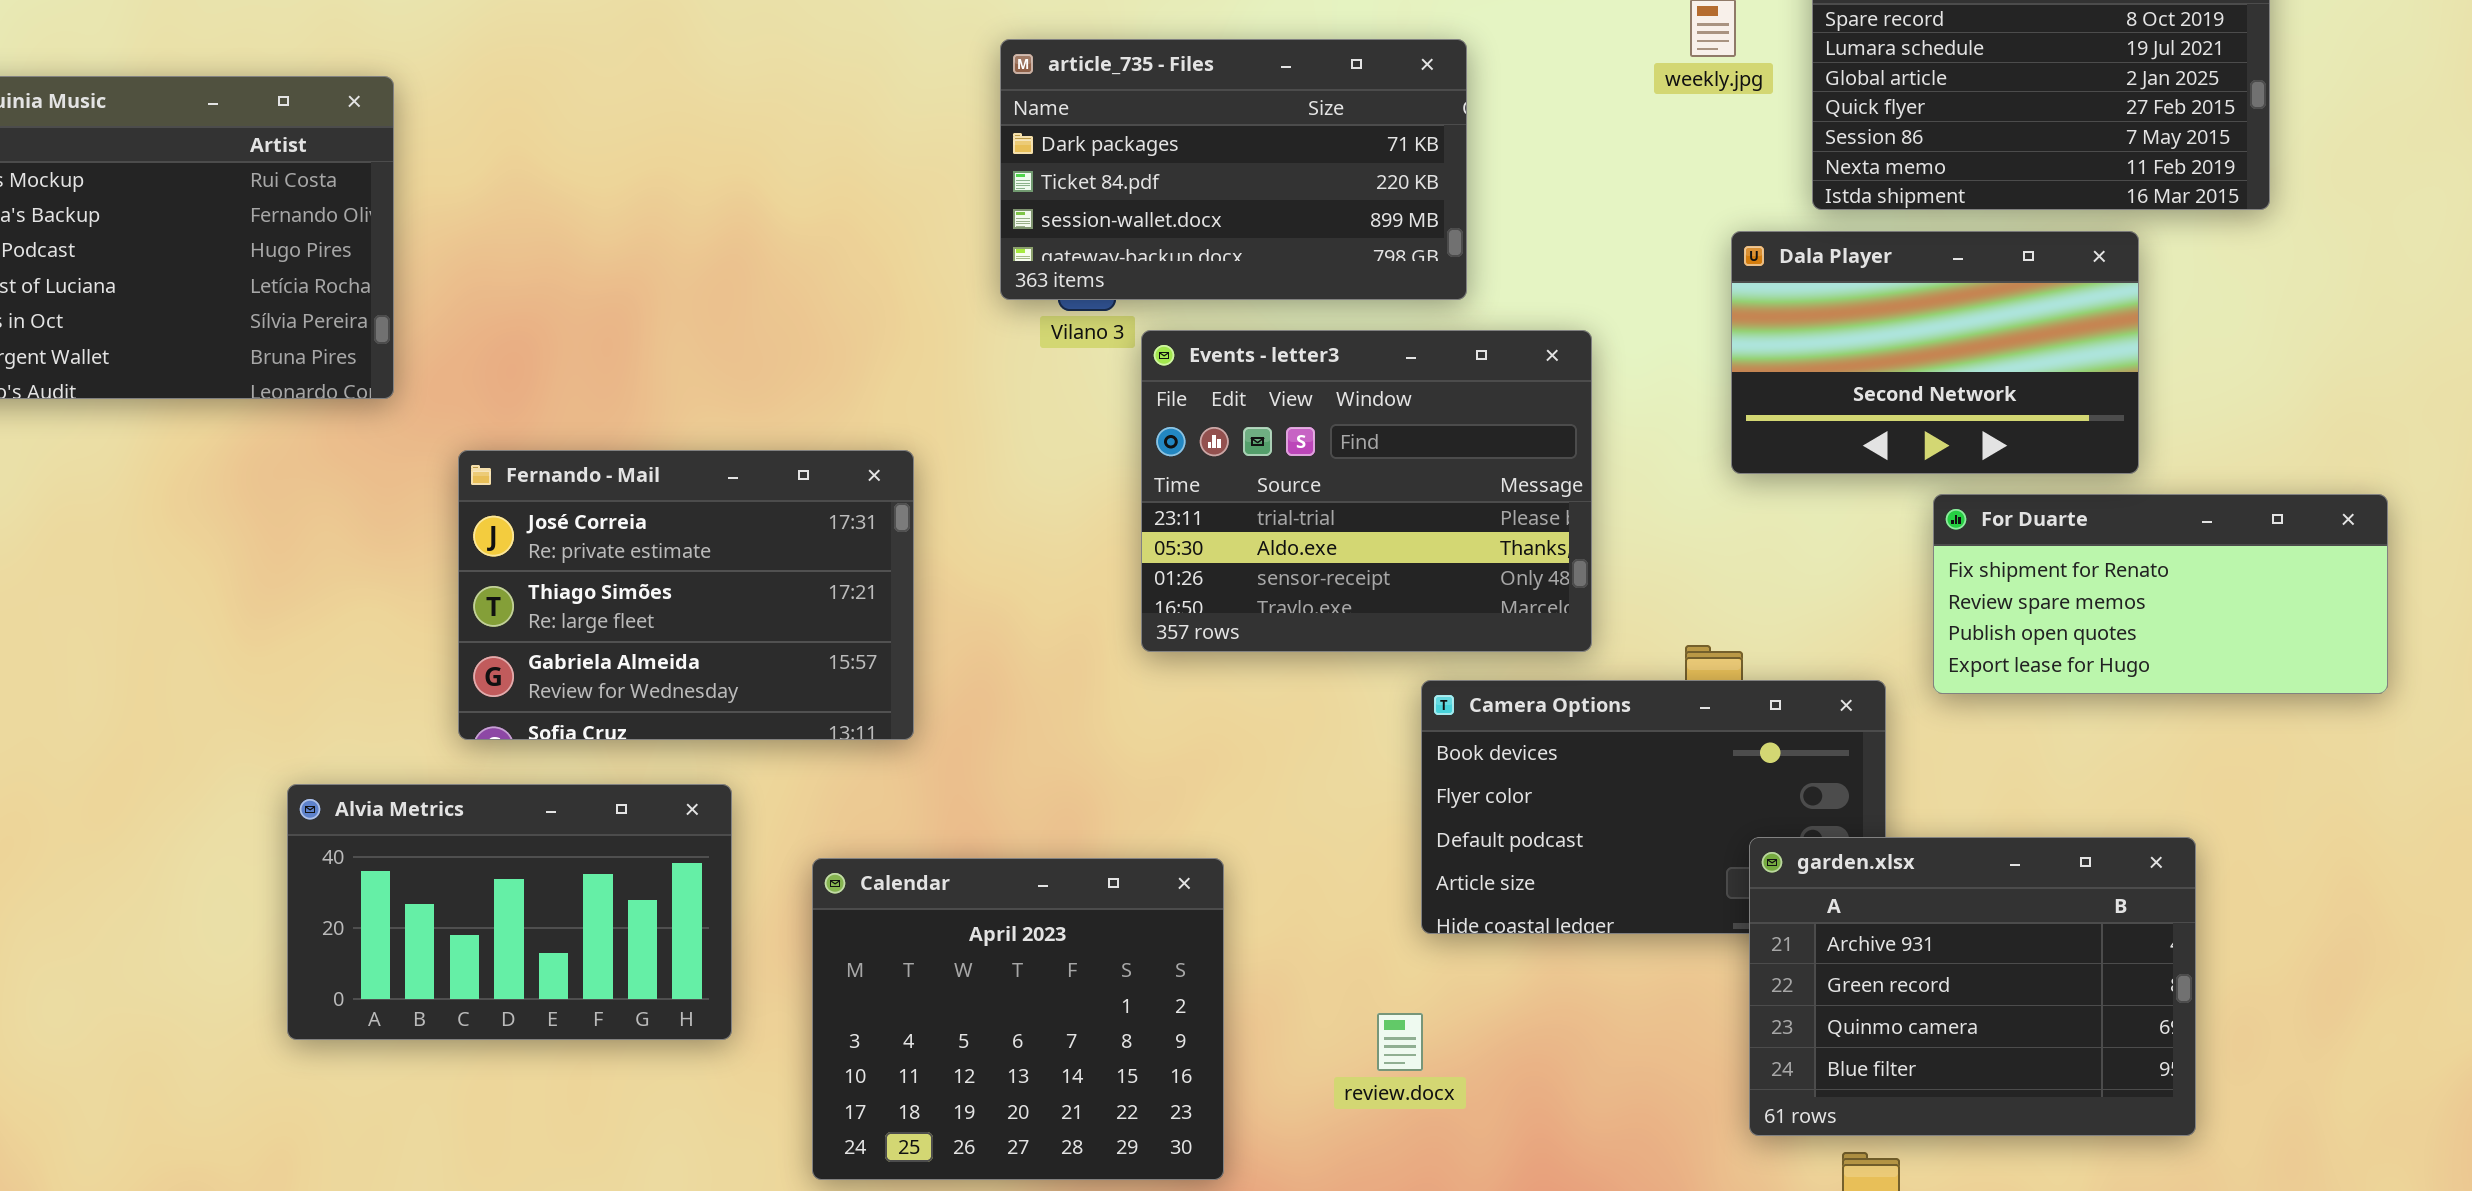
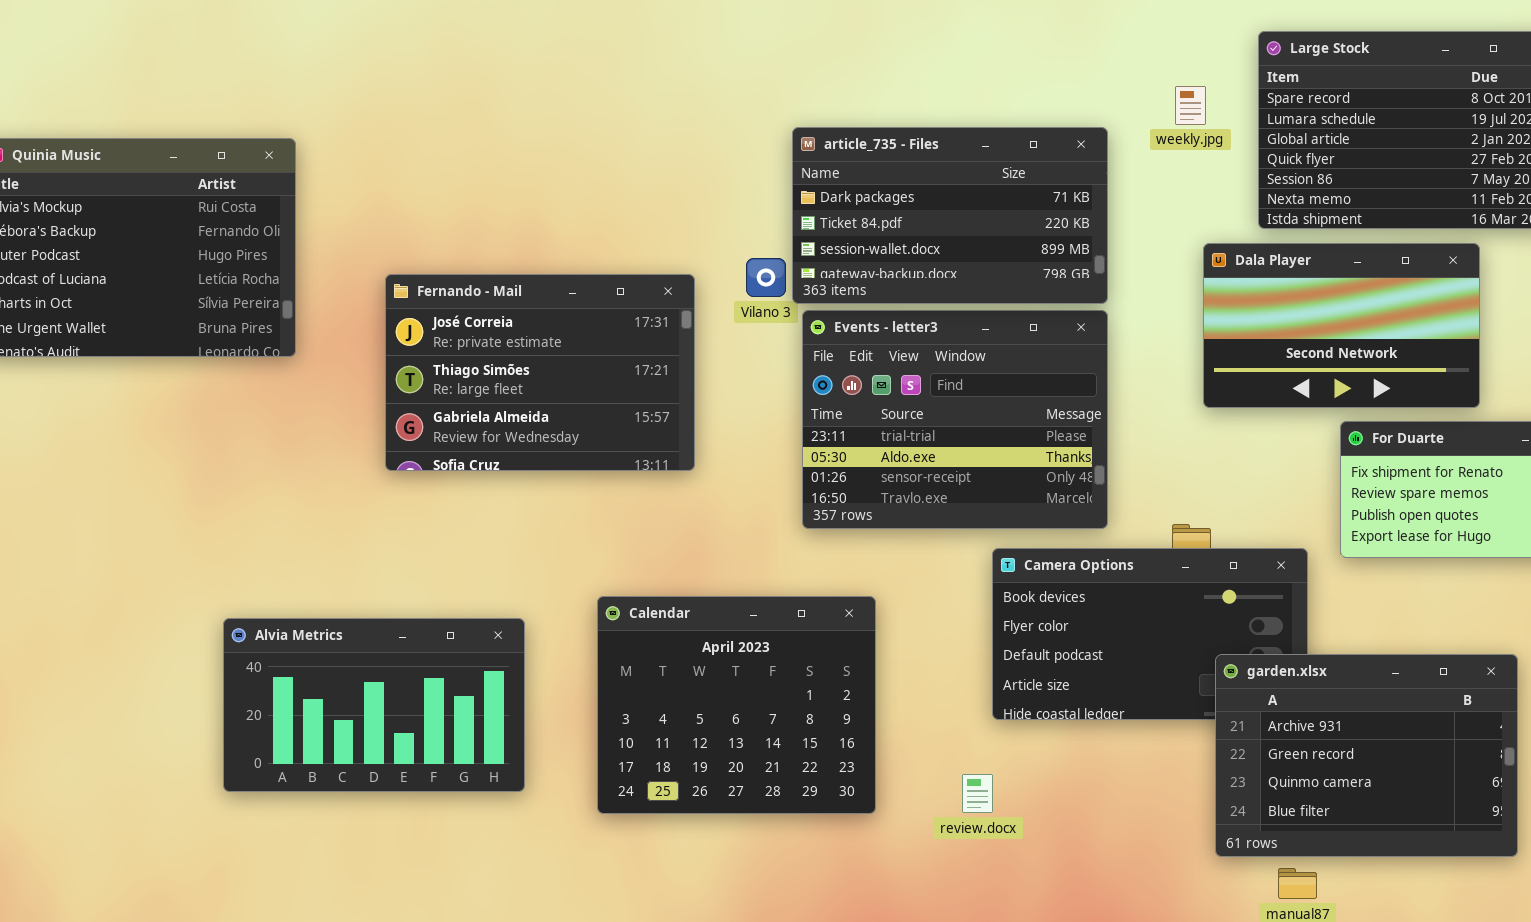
article_735 - Files: [1000,39,1467,300] -> [792,127,1108,304], moved
Fernando - Mail: [458,450,914,740] -> [385,274,695,471], moved
Calendar: [812,858,1224,1180] -> [597,596,876,814], moved

